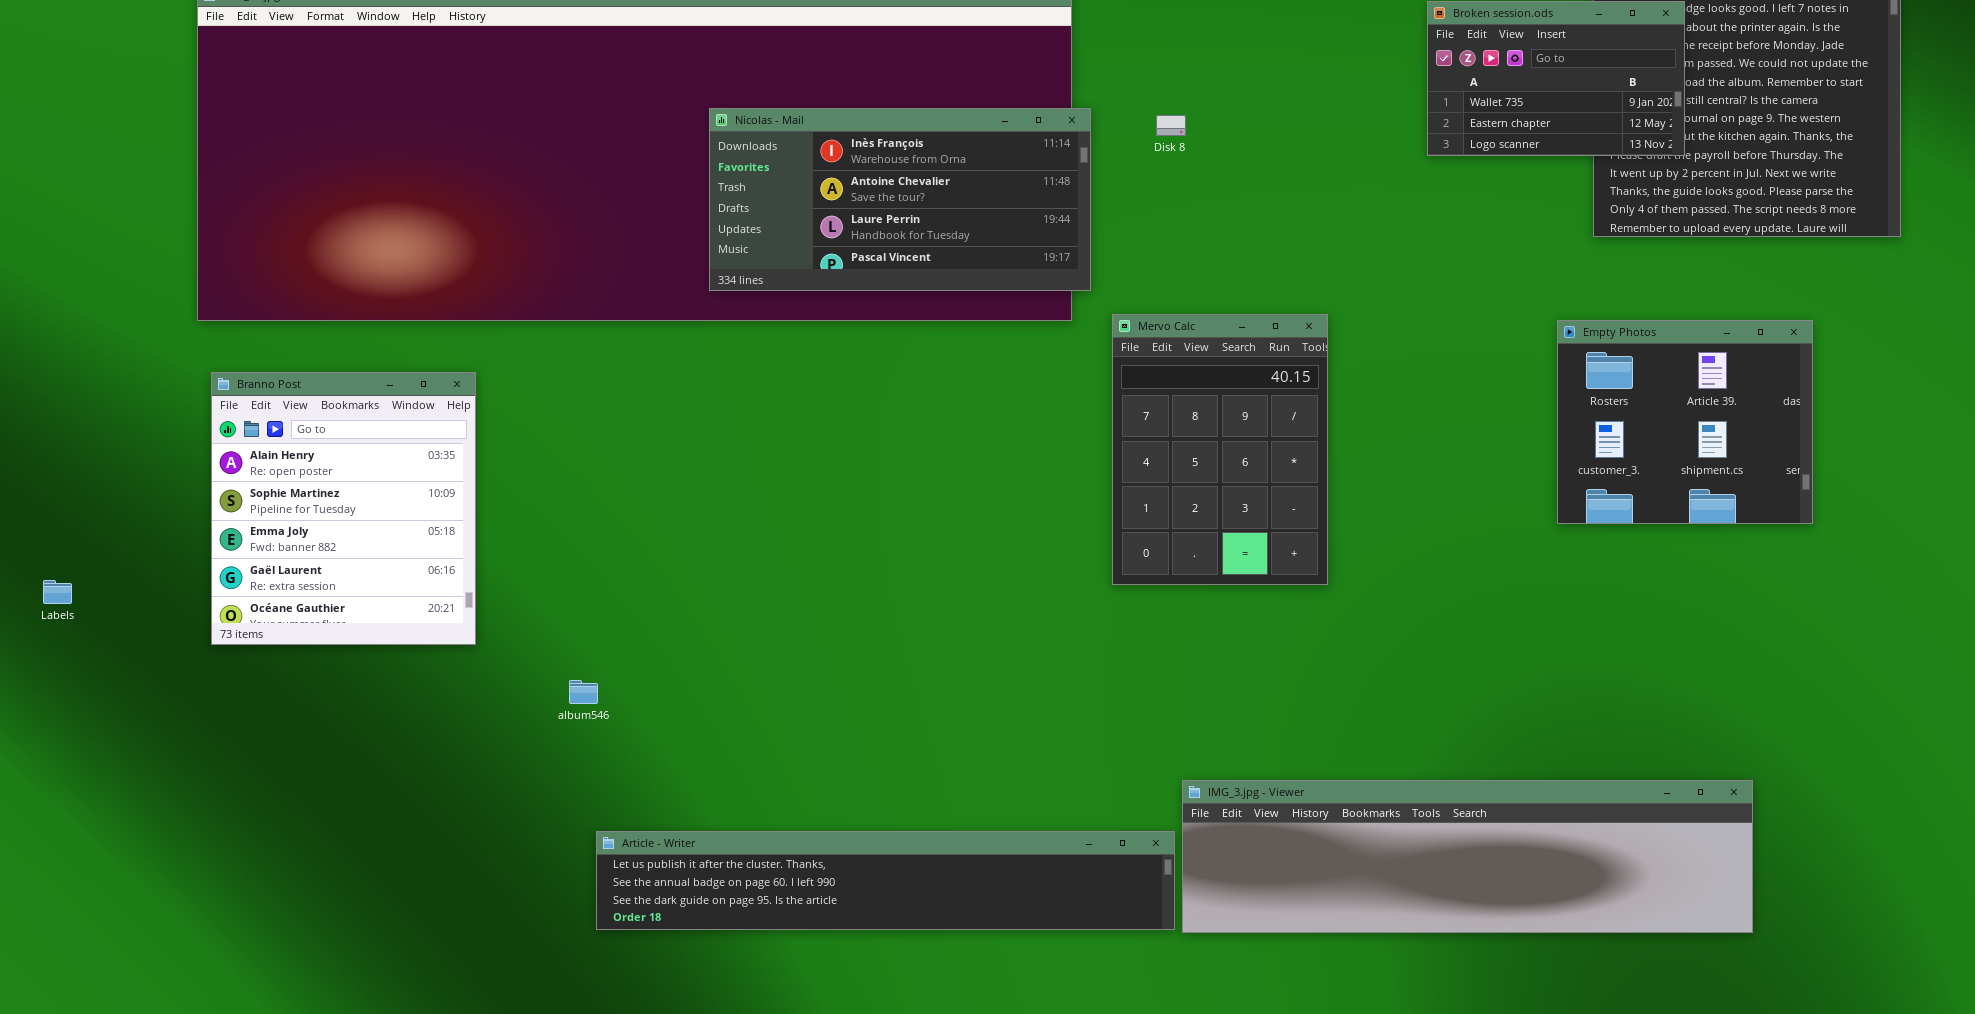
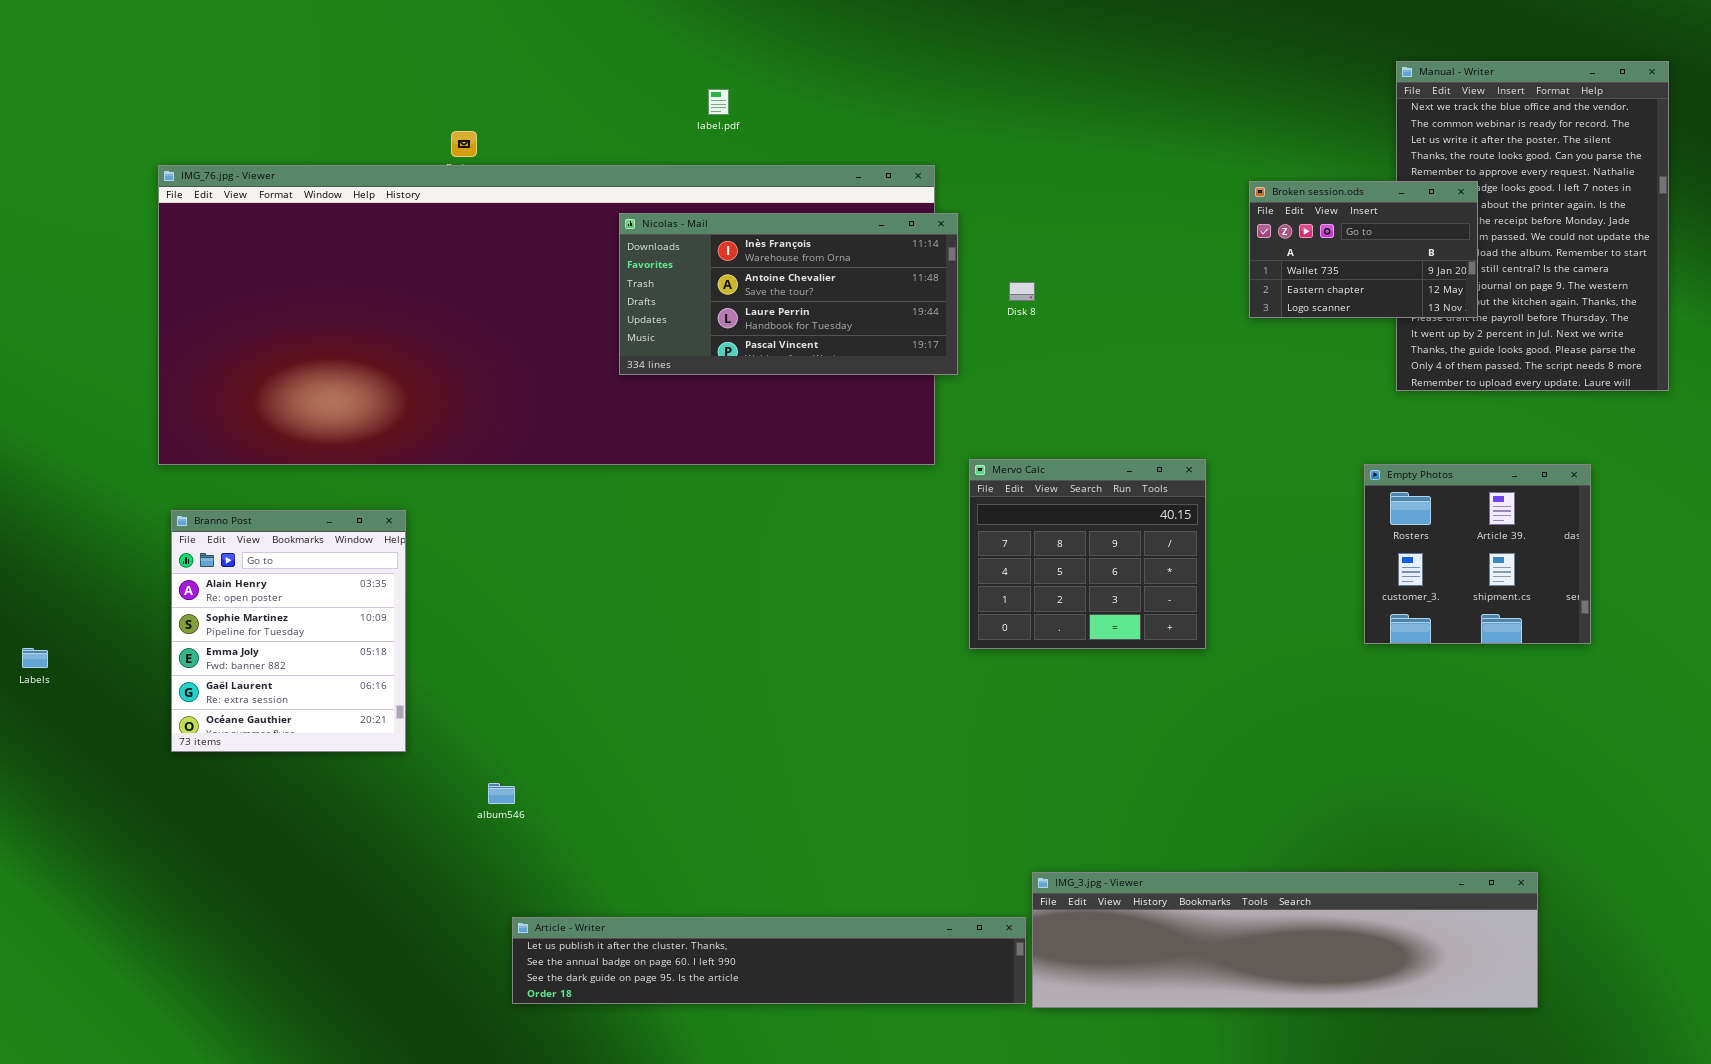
Nicolas - Mail: [709,108,1091,291] -> [619,213,958,375], moved
Mervo Calc: [1112,314,1328,585] -> [969,459,1206,649], resized
Labels: [43,580,72,604] -> [22,648,48,668], moved

